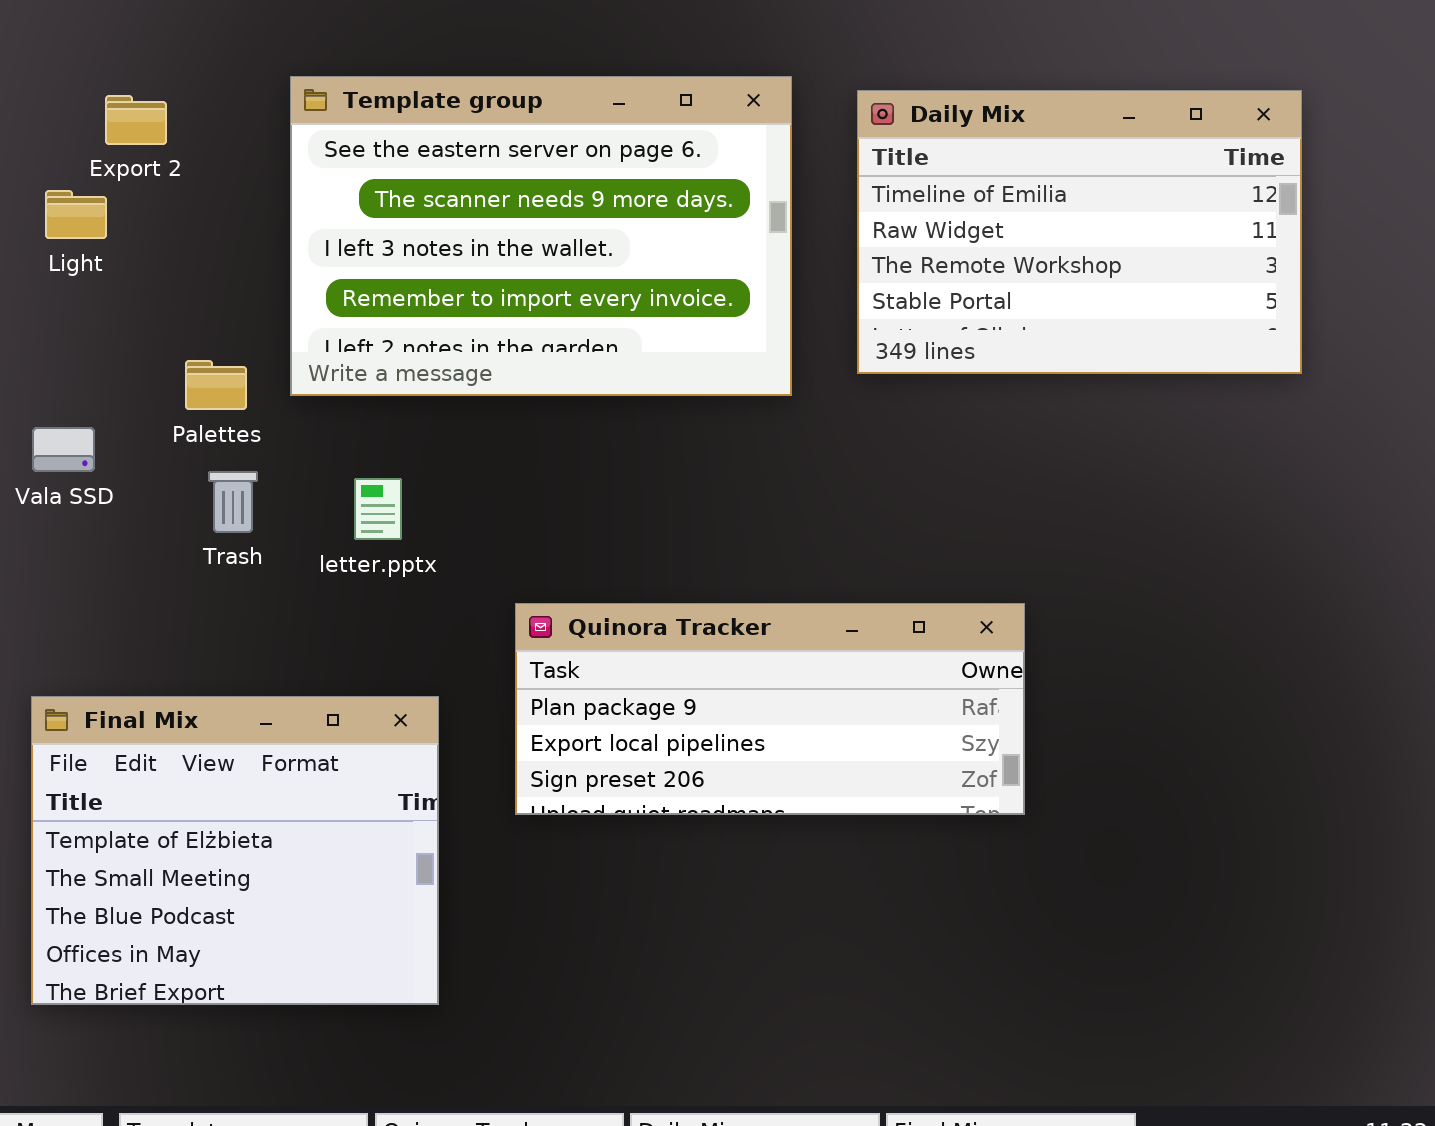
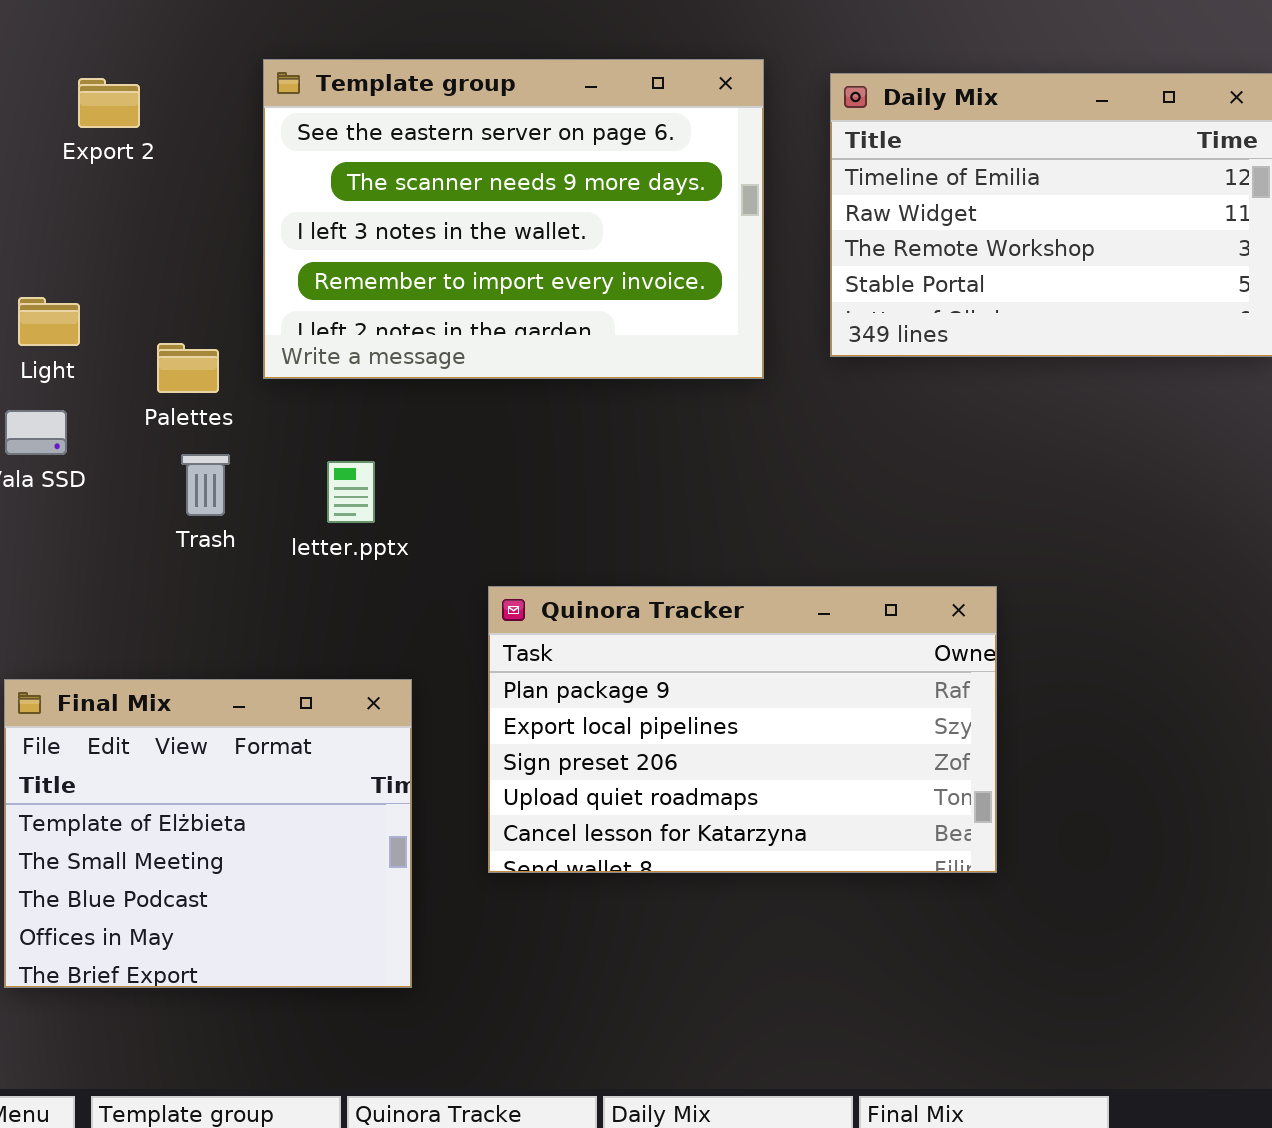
Light: [45,190,107,239] -> [18,297,80,346], moved
Quinora Tracker: [515,603,1025,815] -> [488,586,997,873], resized

